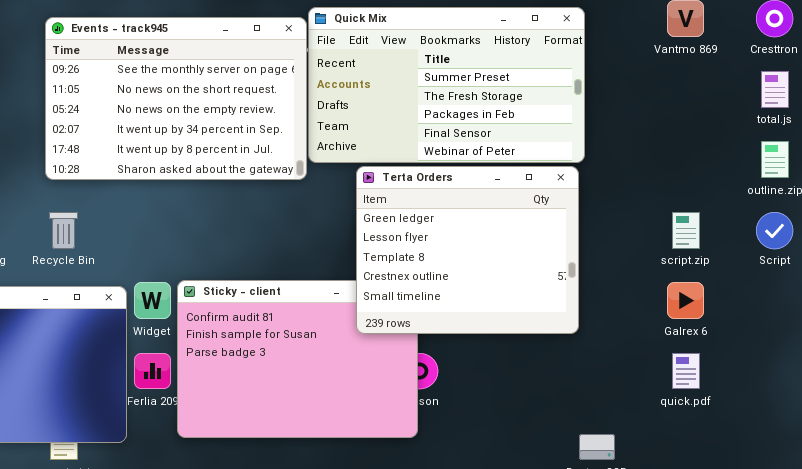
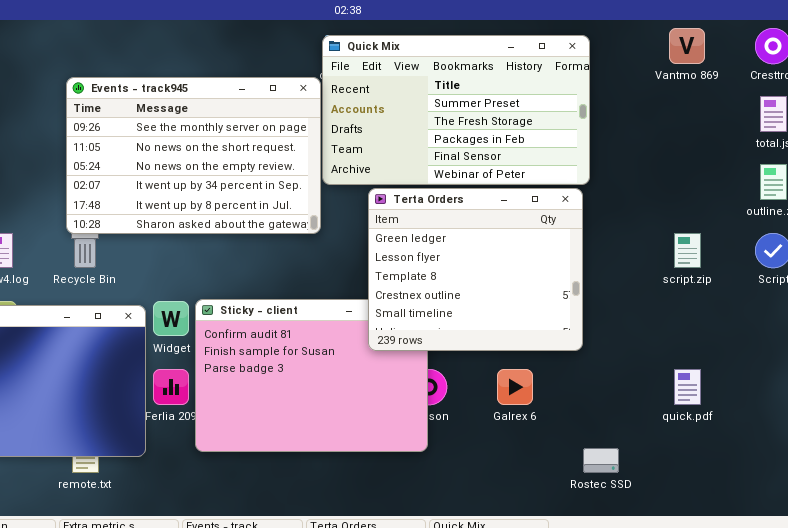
Events - track945: [45,17,307,180] -> [66,77,321,234], moved
Galrex 6: [667,282,704,319] -> [497,369,533,405], moved

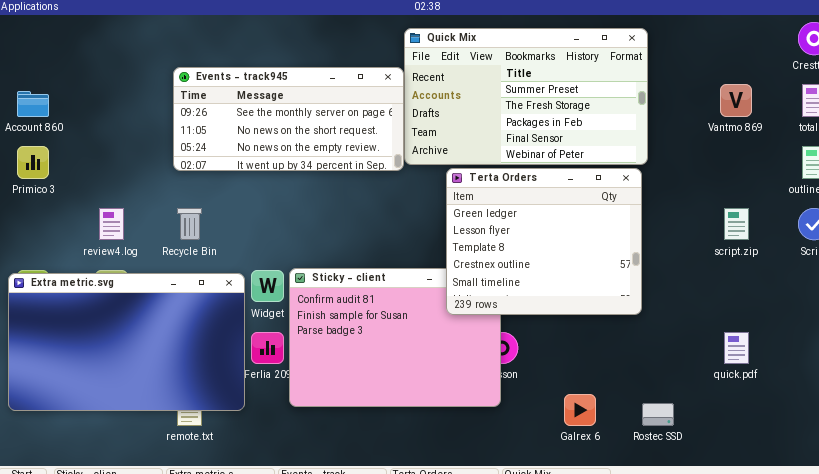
Vantmo 869: [669,28,705,64] -> [720,84,752,117], moved
Events - track945: [66,77,321,234] -> [173,67,404,171], resized
Galrex 6: [497,369,533,405] -> [564,394,596,426], moved

